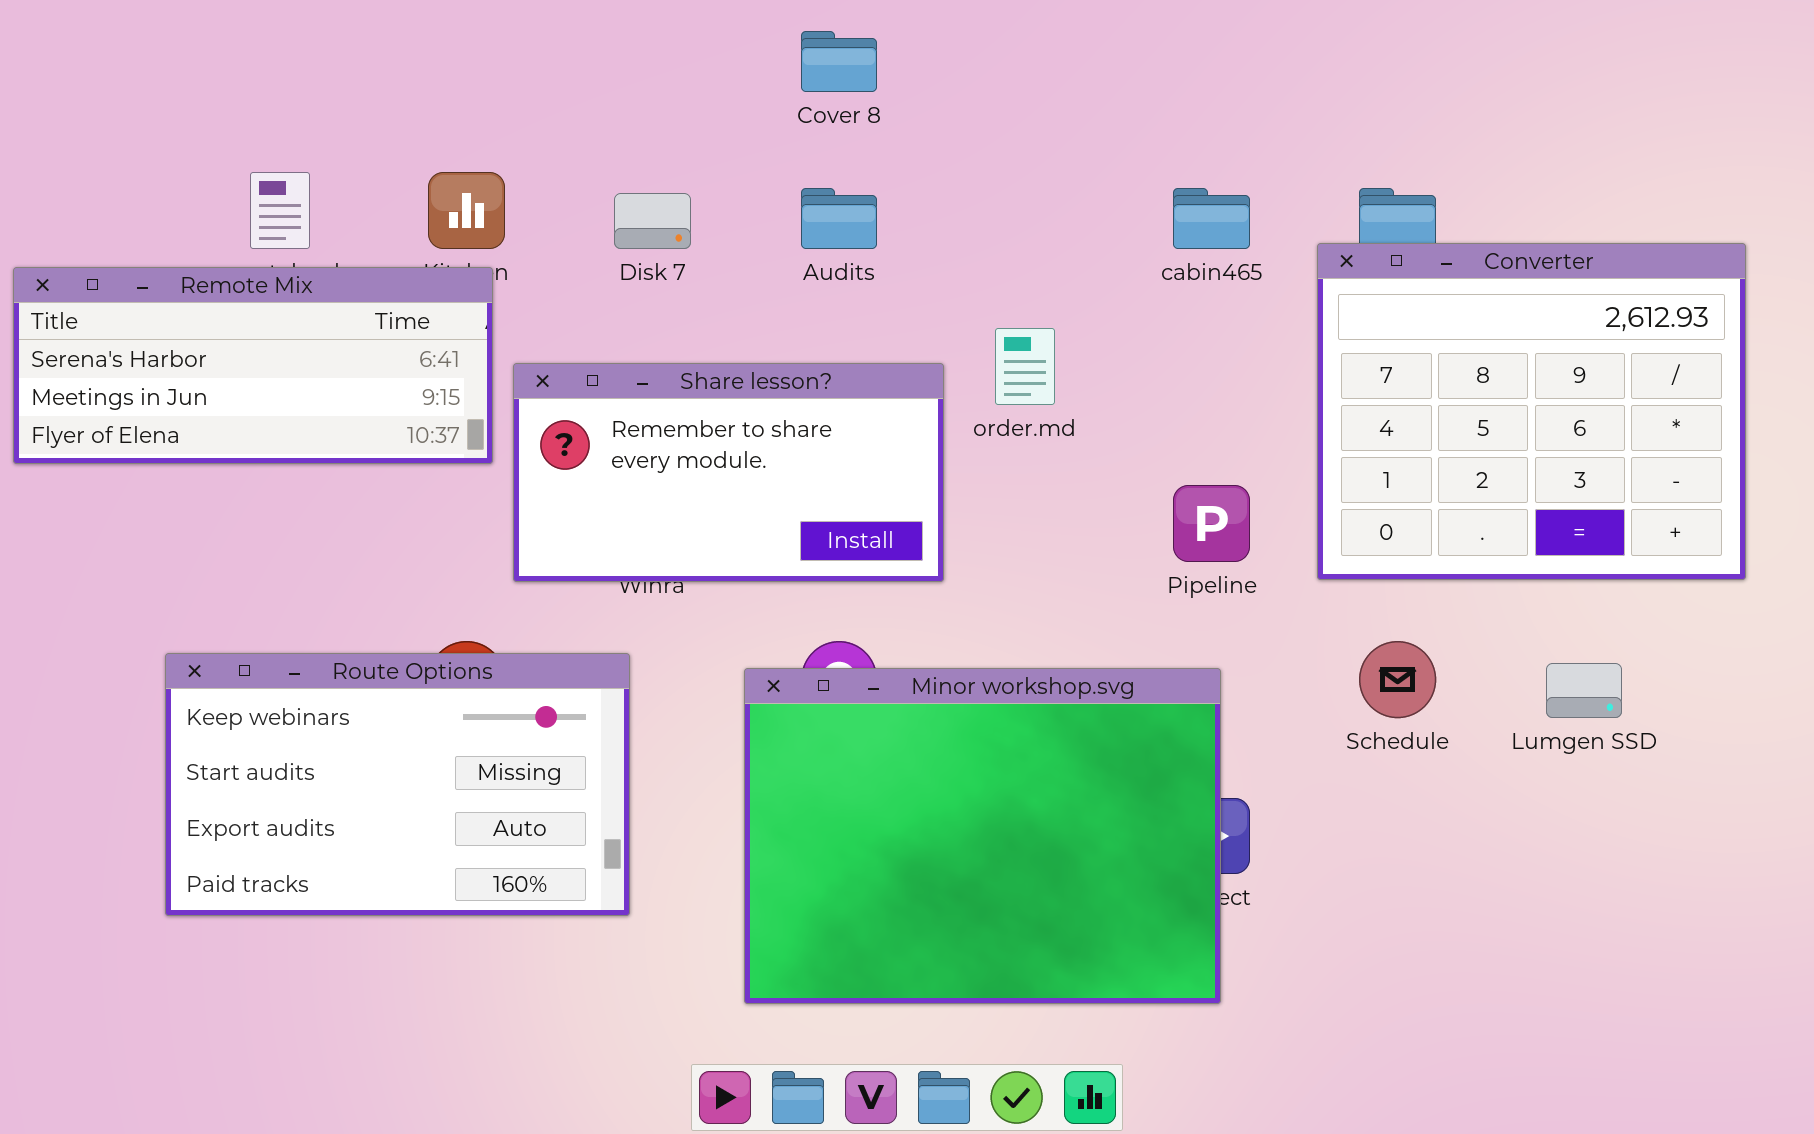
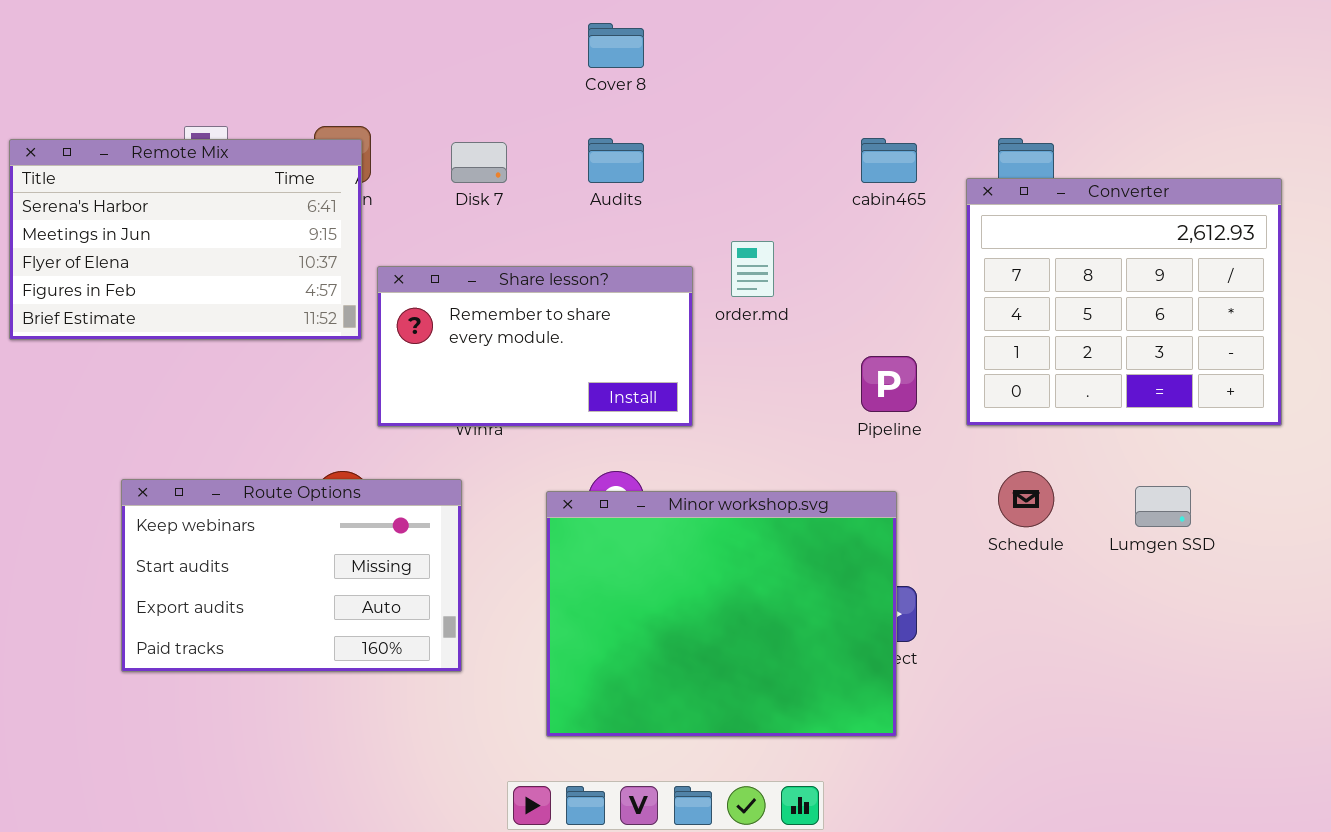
Remote Mix: [13,267,493,464] -> [9,139,362,340], resized

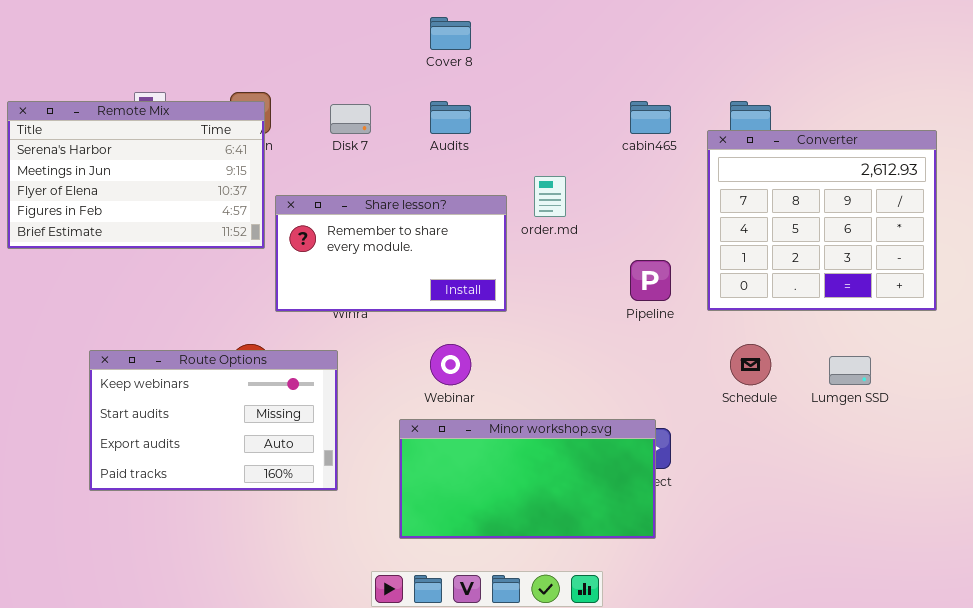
Minor workshop.svg: [546,491,897,737] -> [399,419,656,539], resized

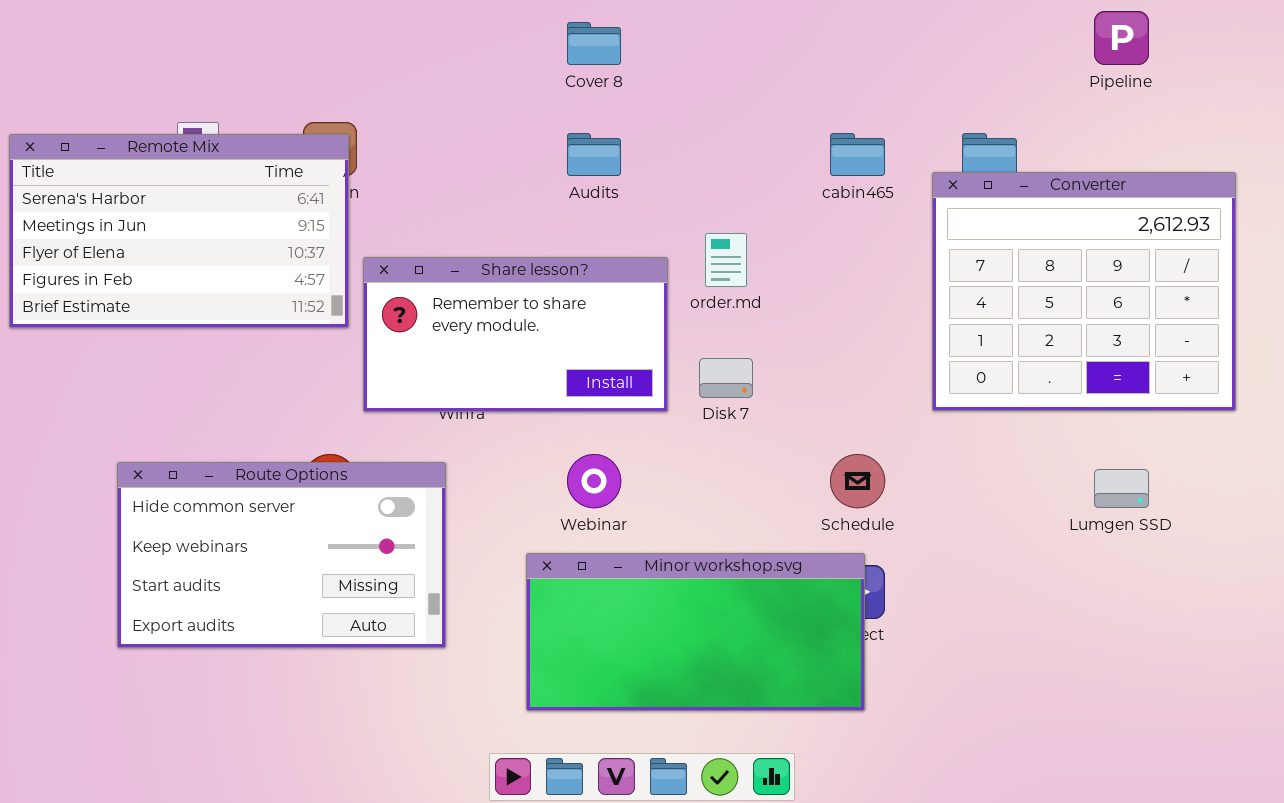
Disk 7: [330,104,371,134] -> [699,358,753,398], moved
Pipeline: [630,260,671,301] -> [1094,11,1149,65], moved
Schedule: [730,344,771,385] -> [830,454,885,508], moved
Route Options: [89,350,338,491] -> [117,462,446,648], scrolled up 1 row

